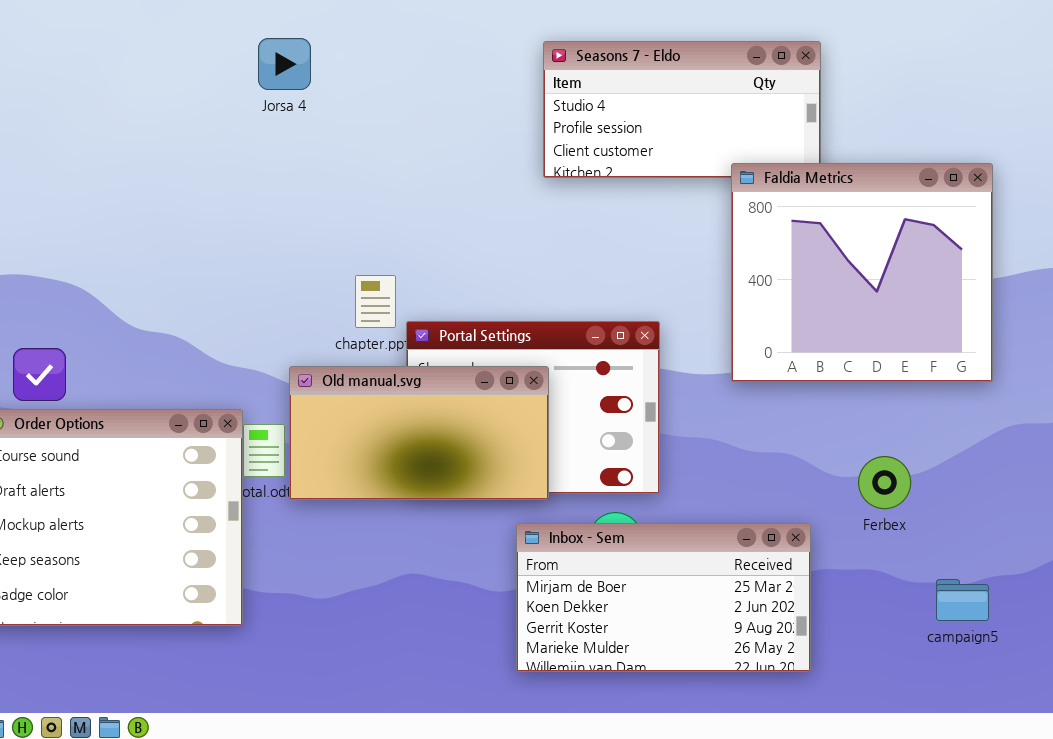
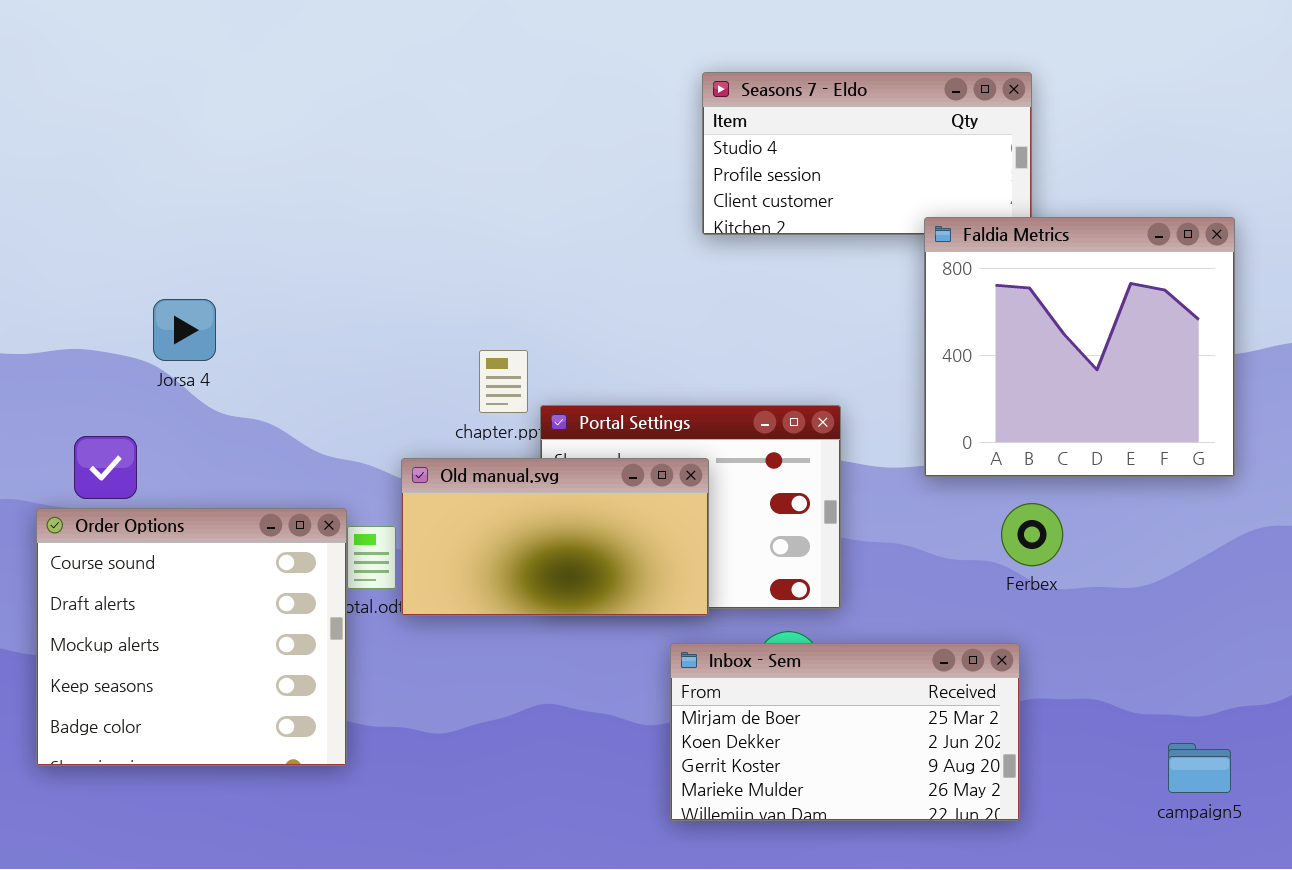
Jorsa 4: [258,38,311,90] -> [153,299,216,361], moved
Ferbex: [858,456,911,509] -> [1001,503,1063,566], moved
campaign5: [936,579,989,621] -> [1168,743,1231,793], moved

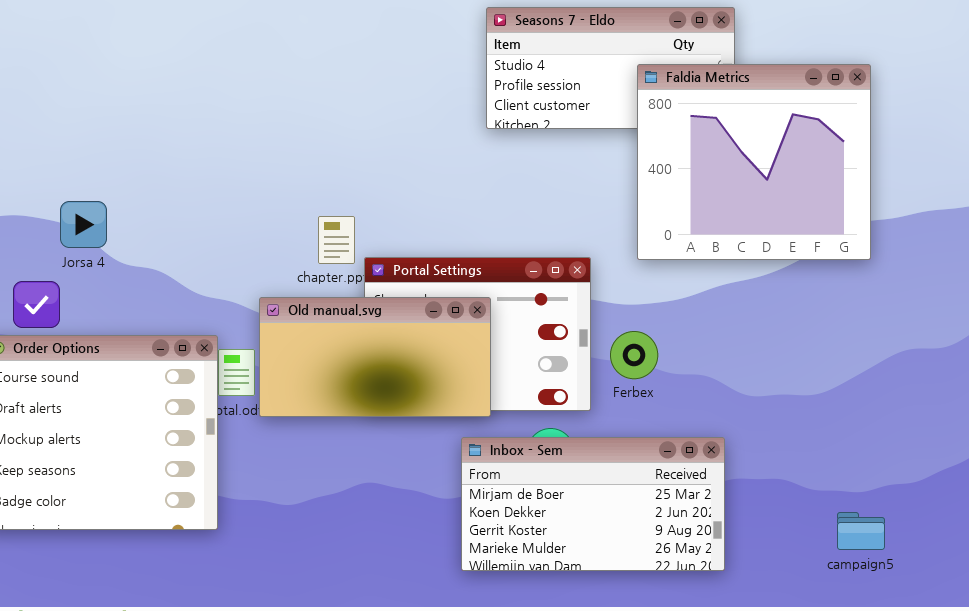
Faldia Metrics: [924,217,1235,477] -> [637,64,871,260], moved
Jorsa 4: [153,299,216,361] -> [60,201,107,248], moved
Ferbex: [1001,503,1063,566] -> [610,331,658,379], moved

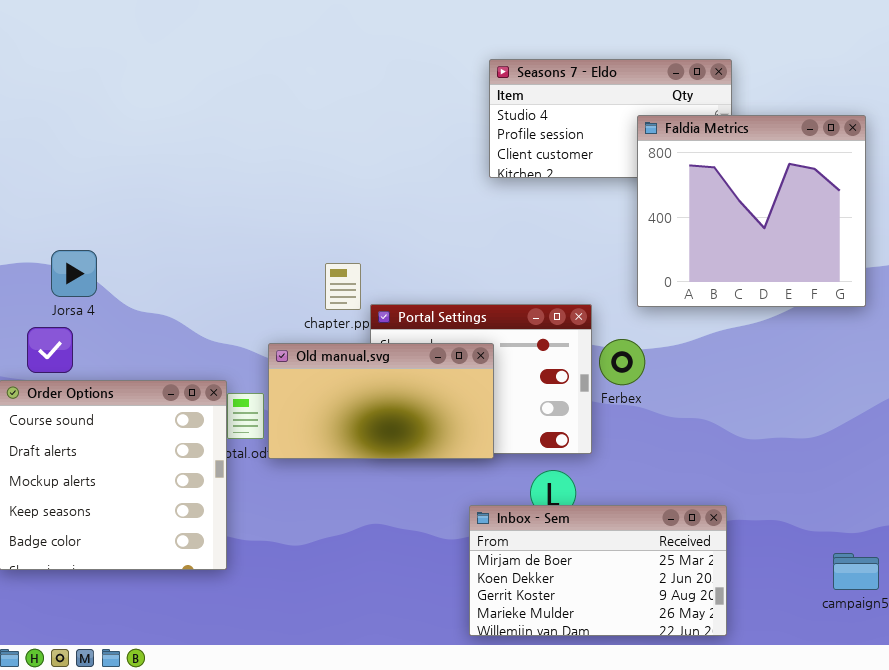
Jorsa 4: [60,201,107,248] -> [51,250,97,297], moved
Ferbex: [610,331,658,379] -> [599,339,645,385], moved
Inbox - Sem: [461,437,725,571] -> [469,505,727,636], moved

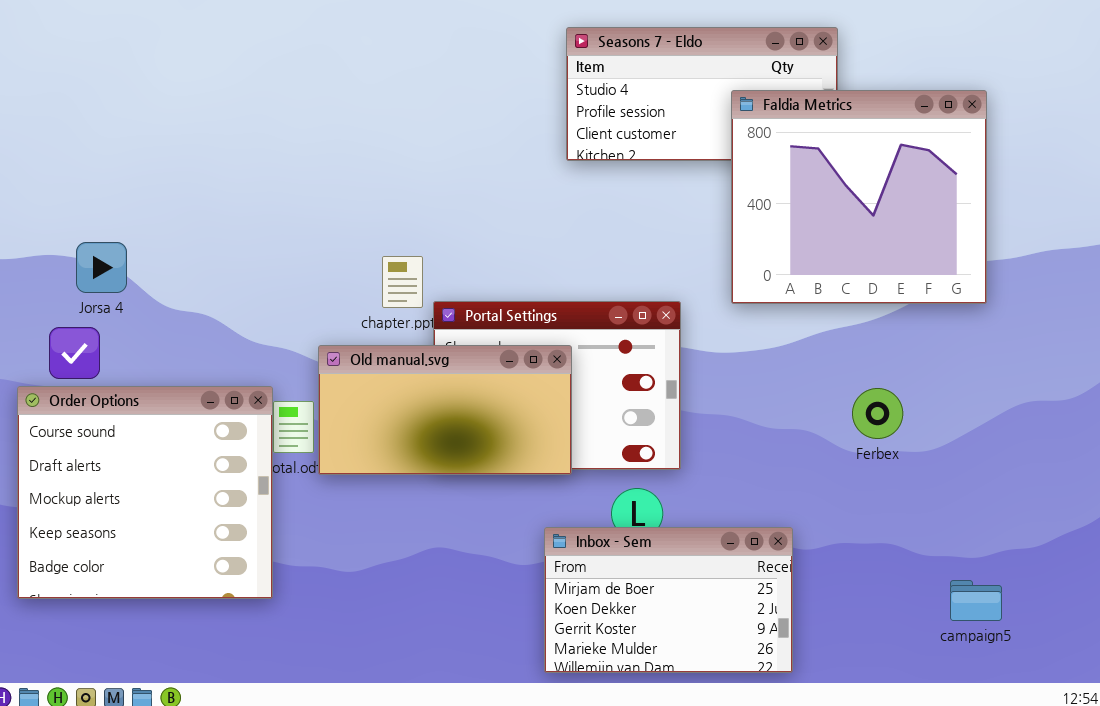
Ferbex: [599,339,645,385] -> [852,388,903,439], moved
Inbox - Sem: [469,505,727,636] -> [544,527,793,673], resized

